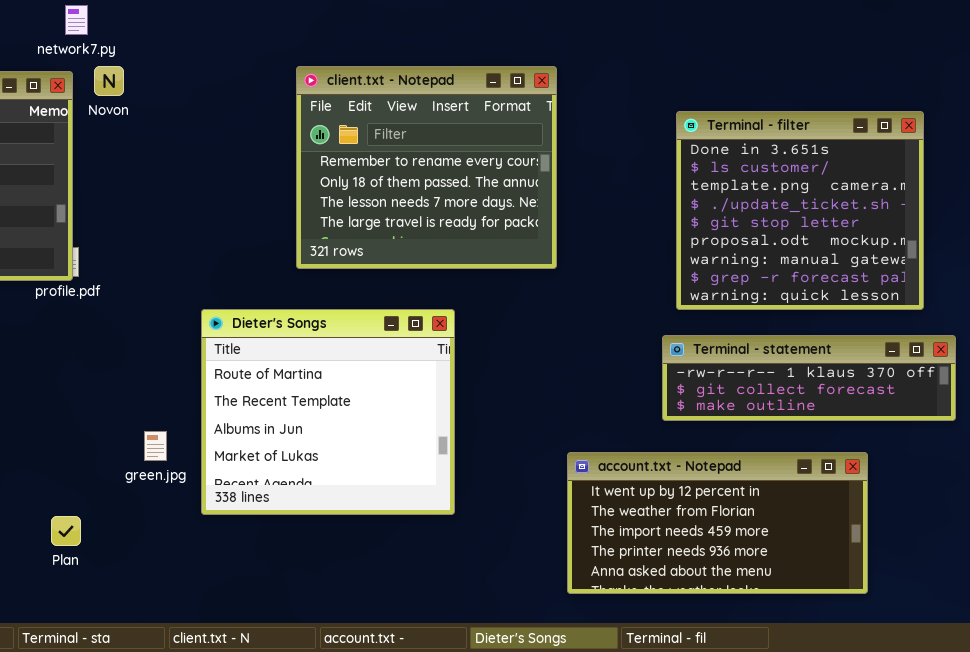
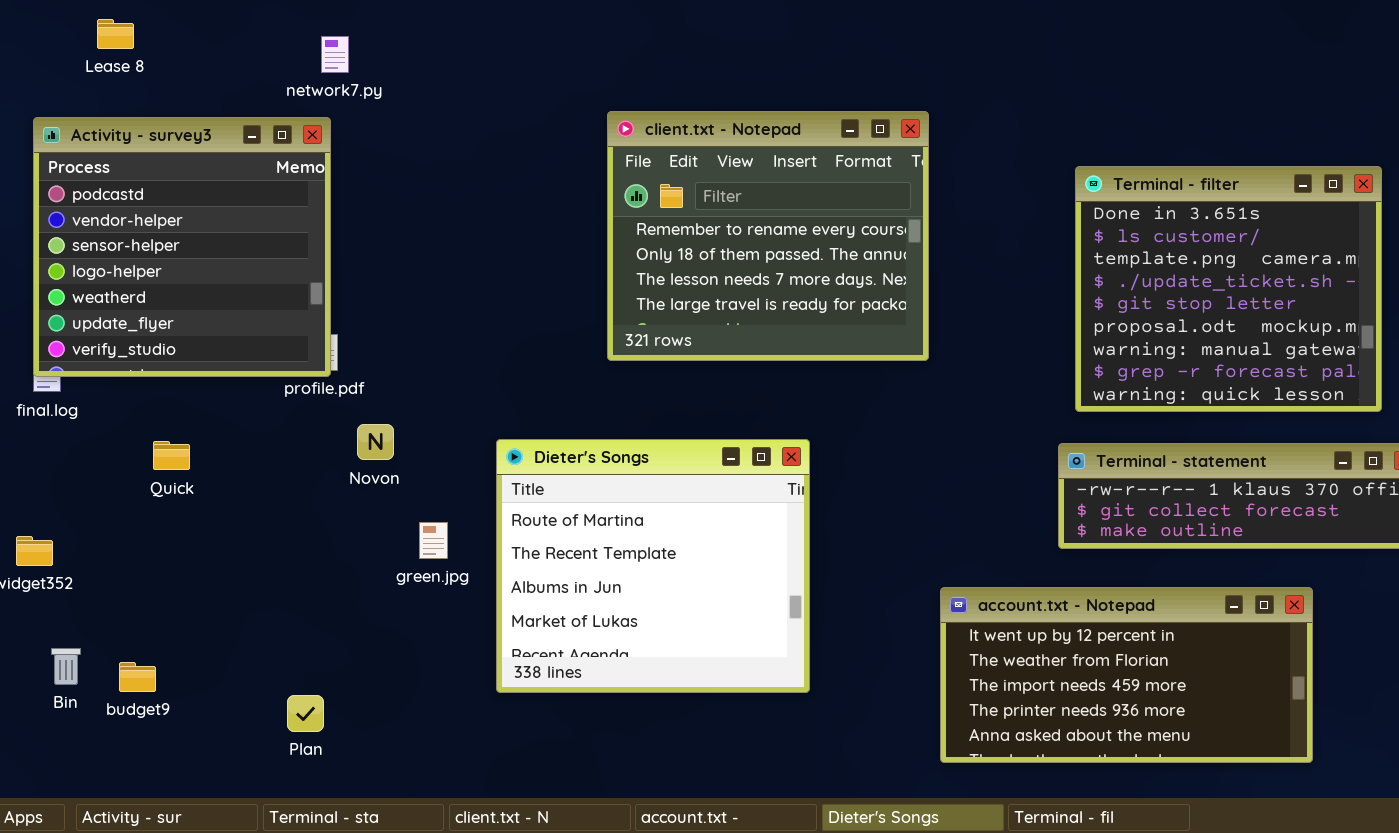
Novon: [94,66,124,96] -> [357,424,394,460], moved
Dieter's Songs: [201,309,455,515] -> [496,439,810,693], moved
green.jpg: [144,431,167,461] -> [419,522,448,559], moved
Plan: [51,516,81,546] -> [287,695,324,732], moved

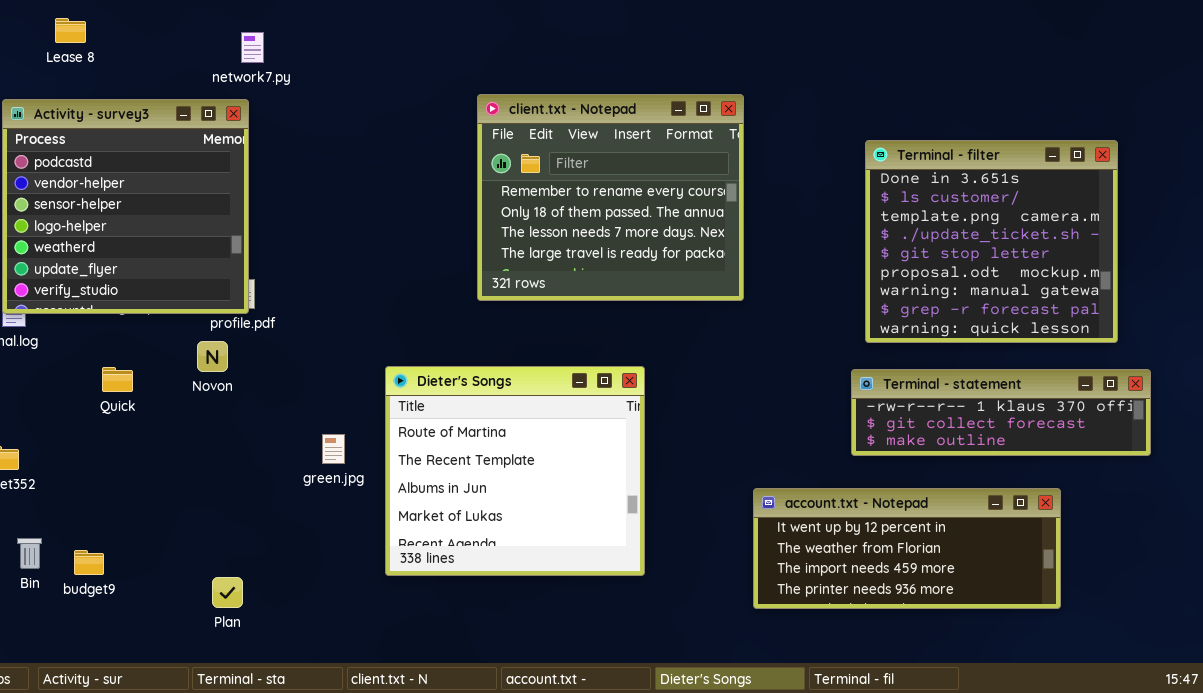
Novon: [357,424,394,460] -> [197,341,228,372], moved
account.txt - Notepad: [940,587,1313,763] -> [753,488,1061,609], resized

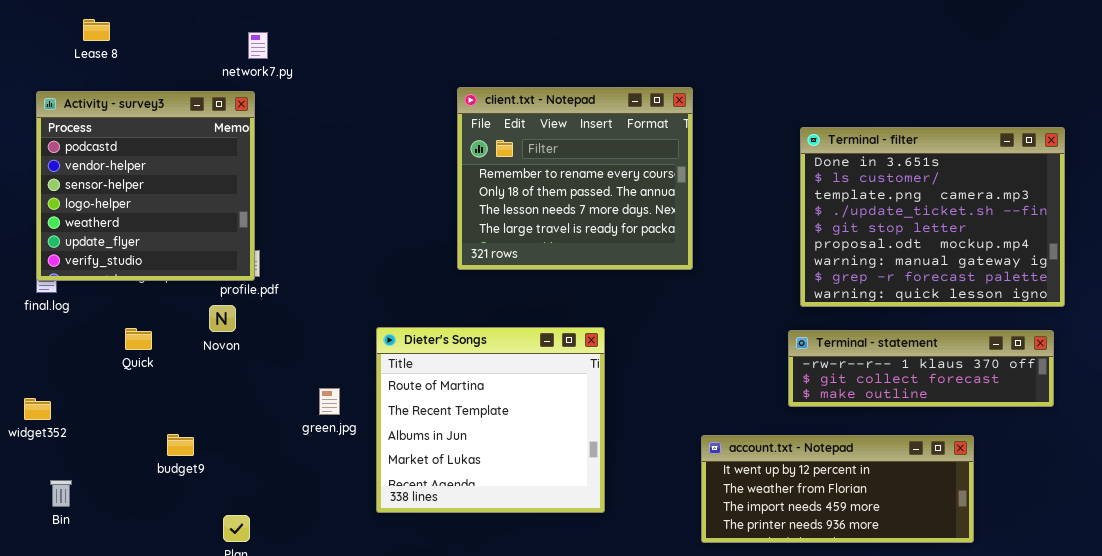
Terminal - filter: [865,140,1118,343] -> [800,127,1065,307], resized
budget9: [74,550,104,575] -> [167,434,194,456], moved

